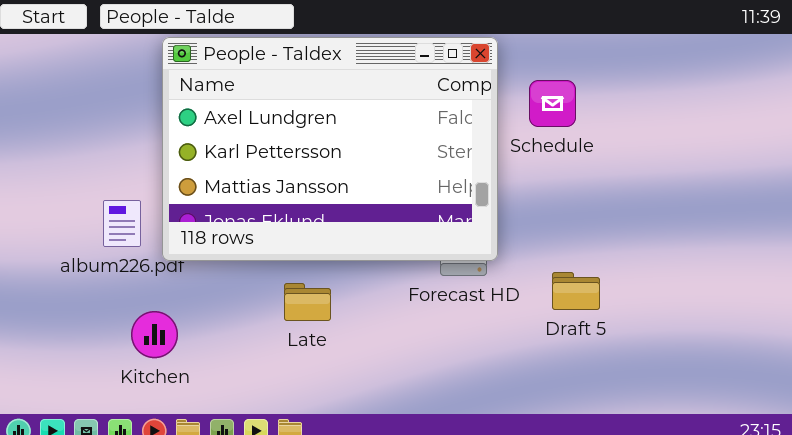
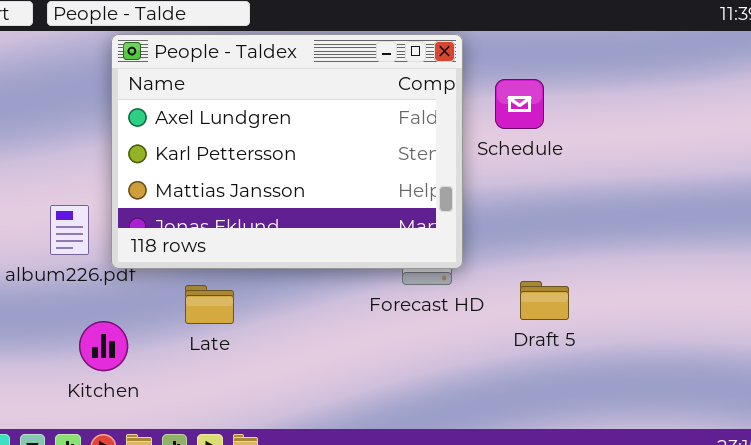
Late: [284,283,331,321] -> [185,285,234,324], moved

